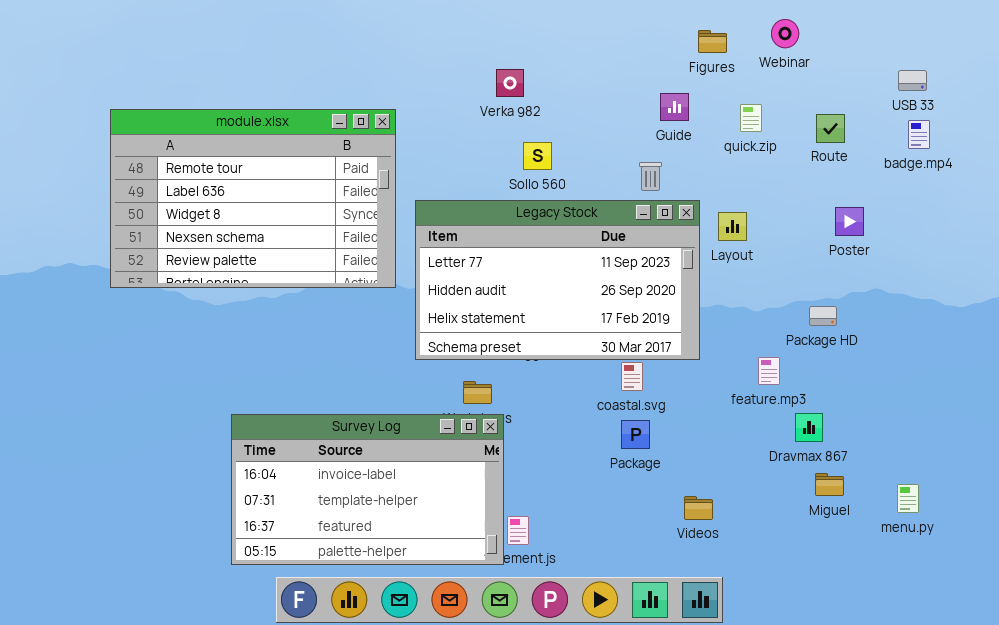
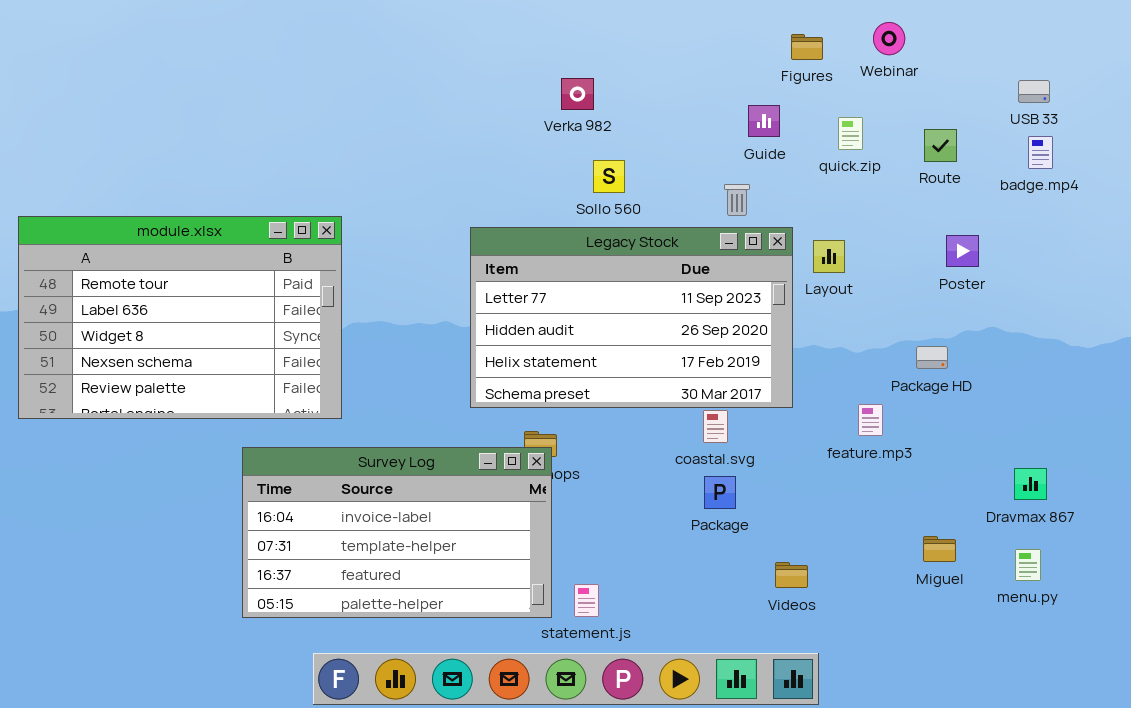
module.xlsx: [110,109,396,288] -> [18,216,342,419], moved
Dravmax 867: [795,413,823,442] -> [1014,468,1047,500], moved
Survey Log: [231,414,504,565] -> [242,447,552,618], moved

